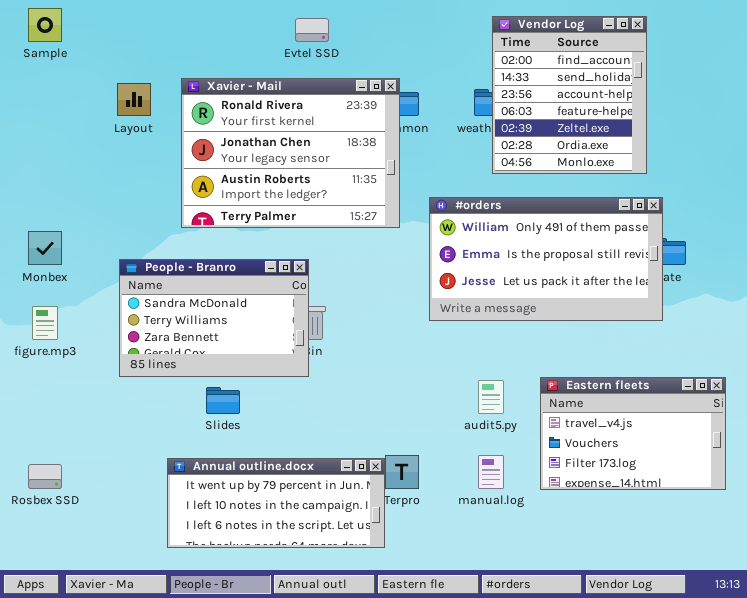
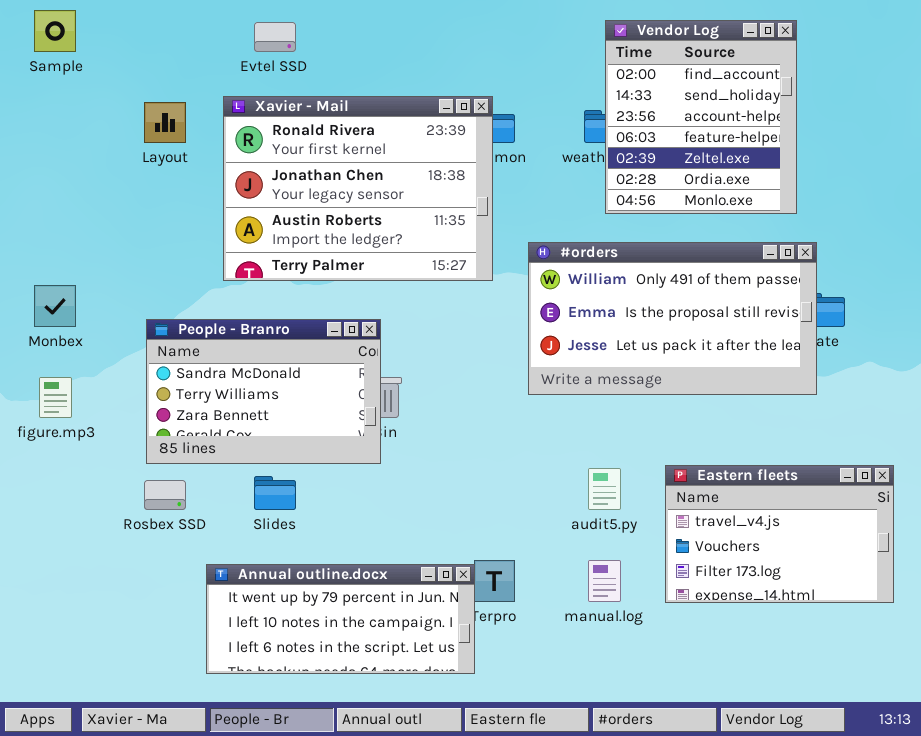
Evtel SSD: [295,18,329,42] -> [254,22,296,52], moved
Rosbex SSD: [28,464,62,489] -> [144,480,186,510], moved

